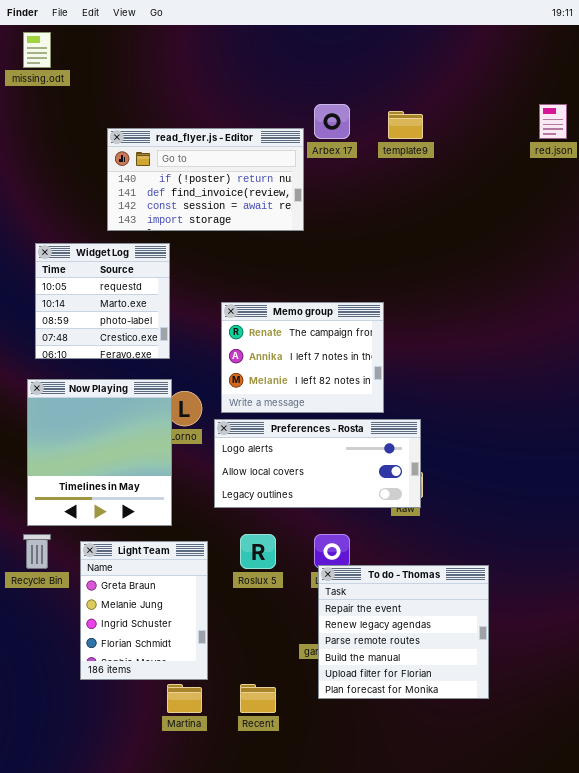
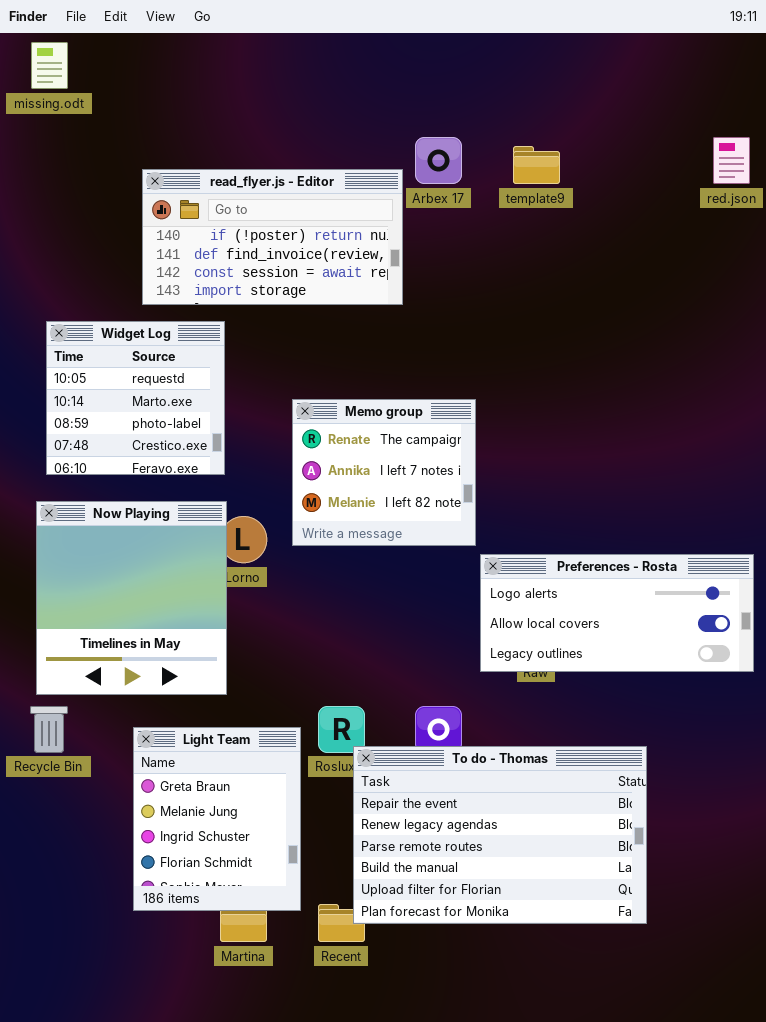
Memo group: [221,302,384,413] -> [292,399,476,546], resized
Preferences - Rosta: [214,419,421,508] -> [480,554,754,672], moved
Light Team: [80,541,208,680] -> [133,727,301,911], moved
To do - Thomas: [318,565,489,699] -> [353,746,647,924], resized

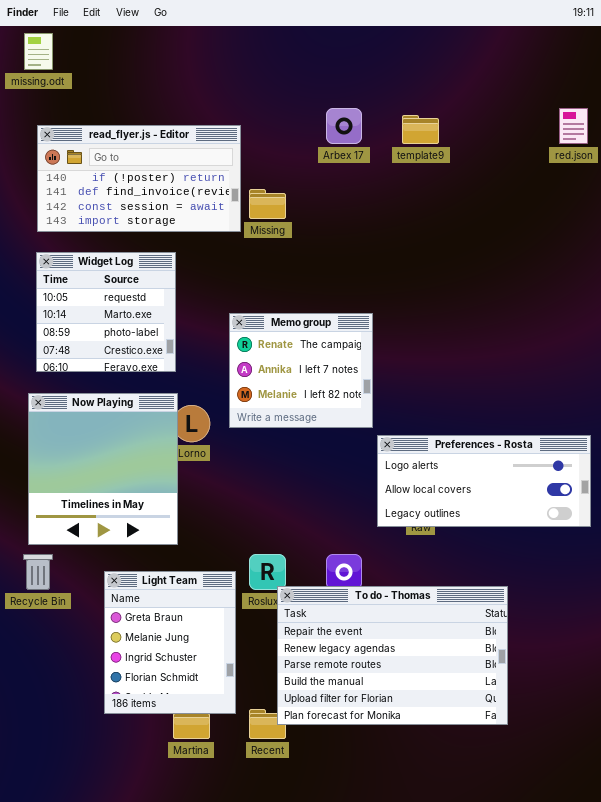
read_flyer.js - Editor: [142,169,403,305] -> [37,125,241,232], moved

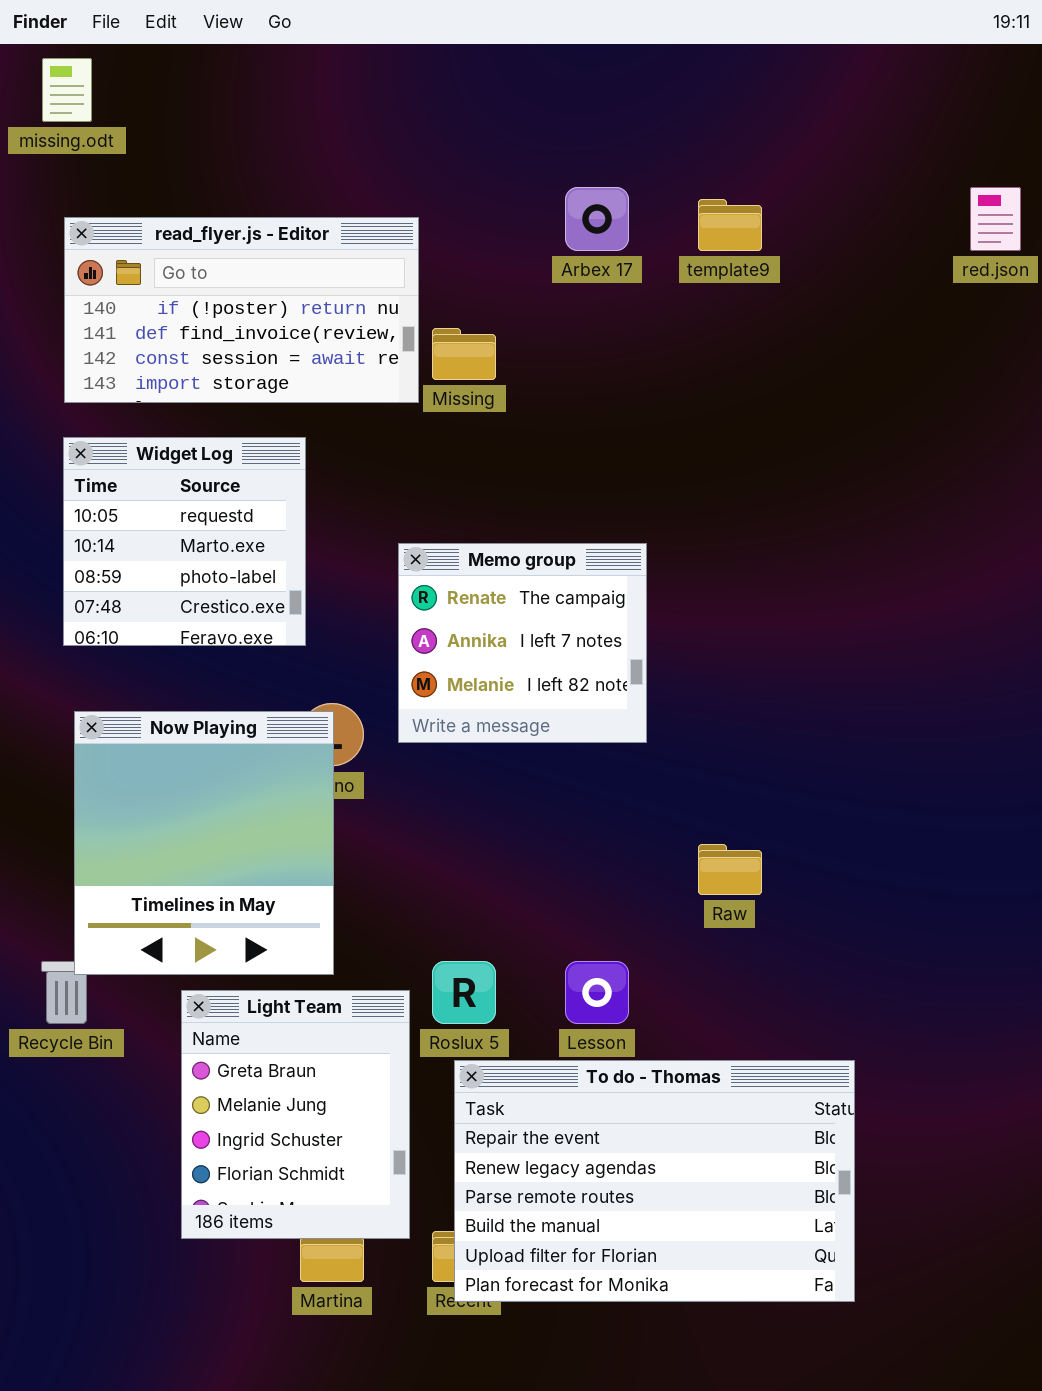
Now Playing: [28,393,178,545] -> [74,711,334,975], moved
Preferences - Rosta: [377,435,591,527] -> none, closed
To do - Thomas: [277,586,508,725] -> [454,1060,855,1302], moved

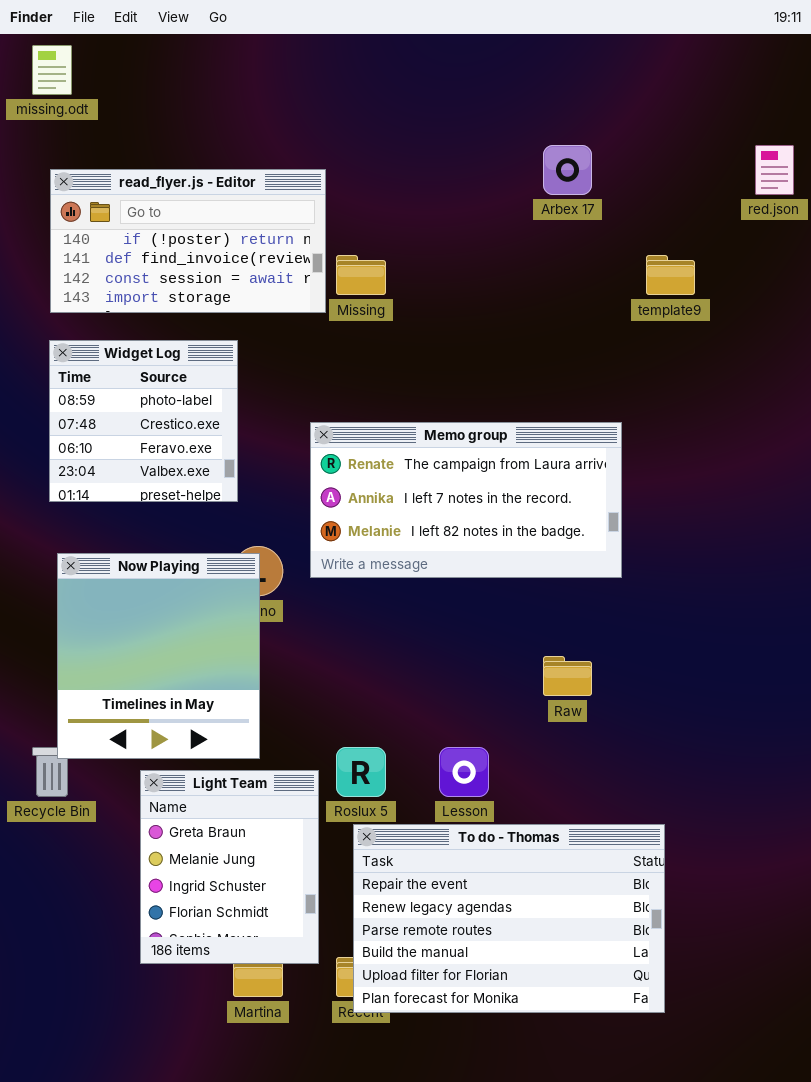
Arbex 17: [565,187,629,251] -> [543,145,592,195], moved
template9: [698,199,762,251] -> [646,255,695,295], moved
Widget Log: [63,437,306,646] -> [49,340,238,502], scrolled down 2 rows
Memo group: [398,543,647,743] -> [310,422,622,578], resized

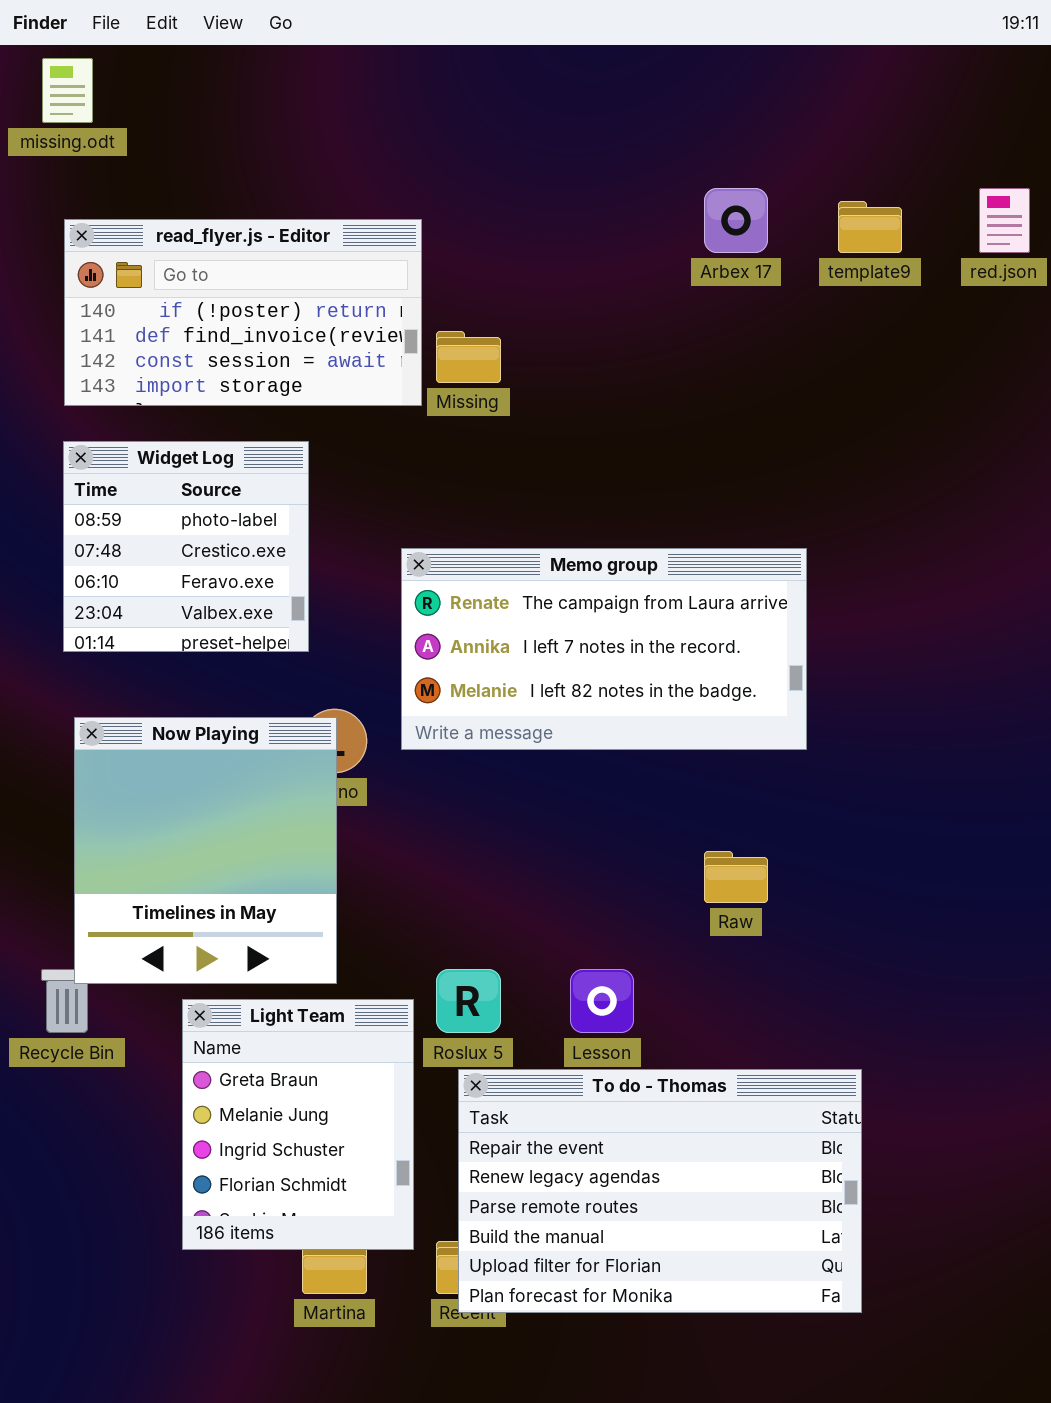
template9: [646,255,695,295] -> [838,201,902,253], moved

